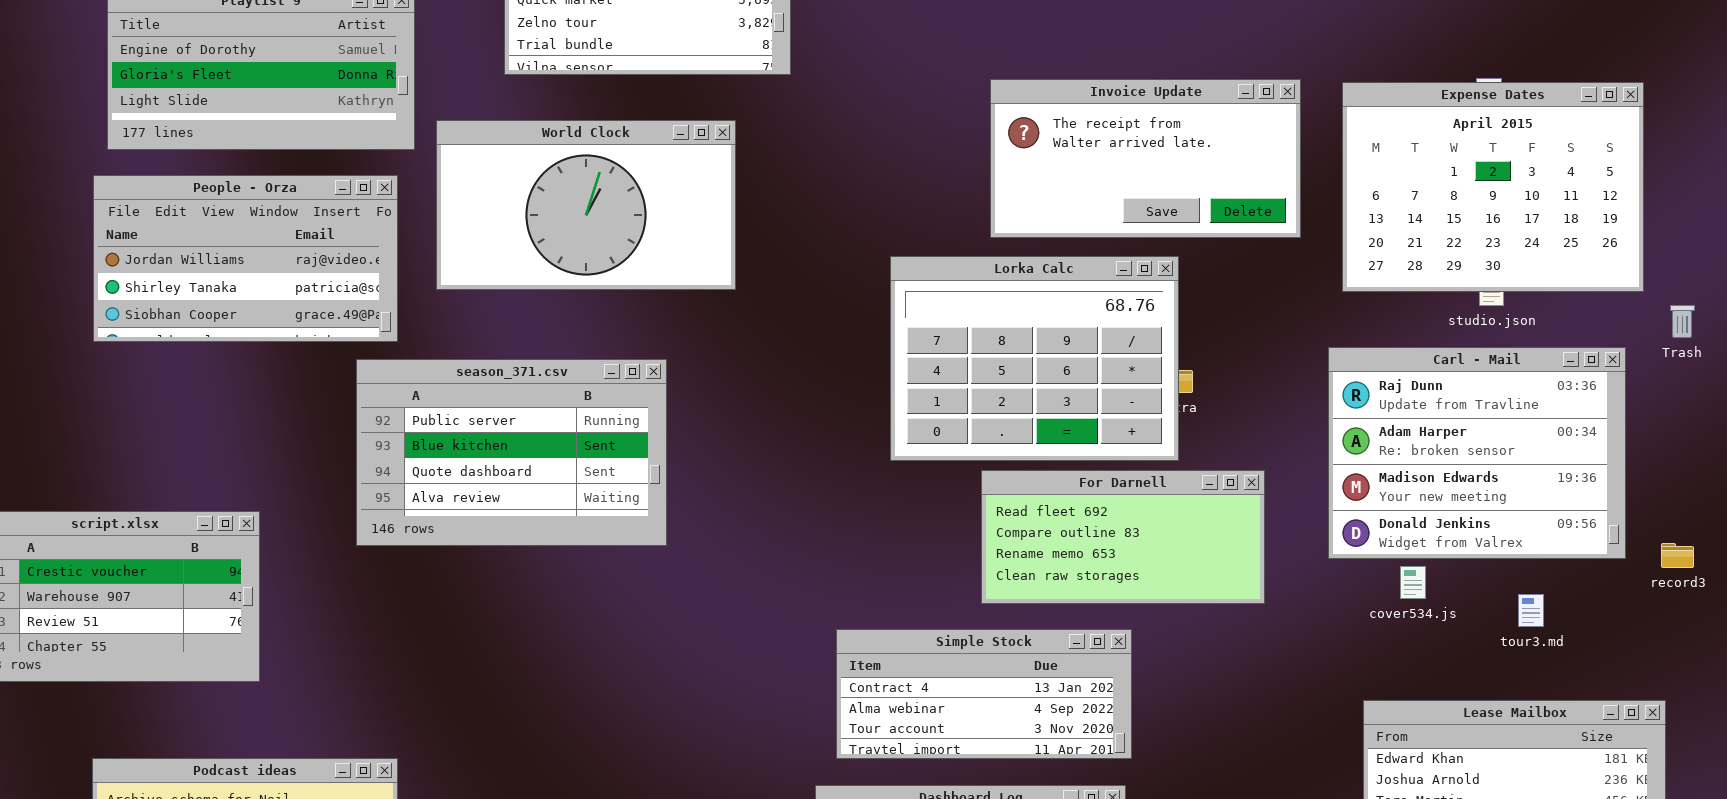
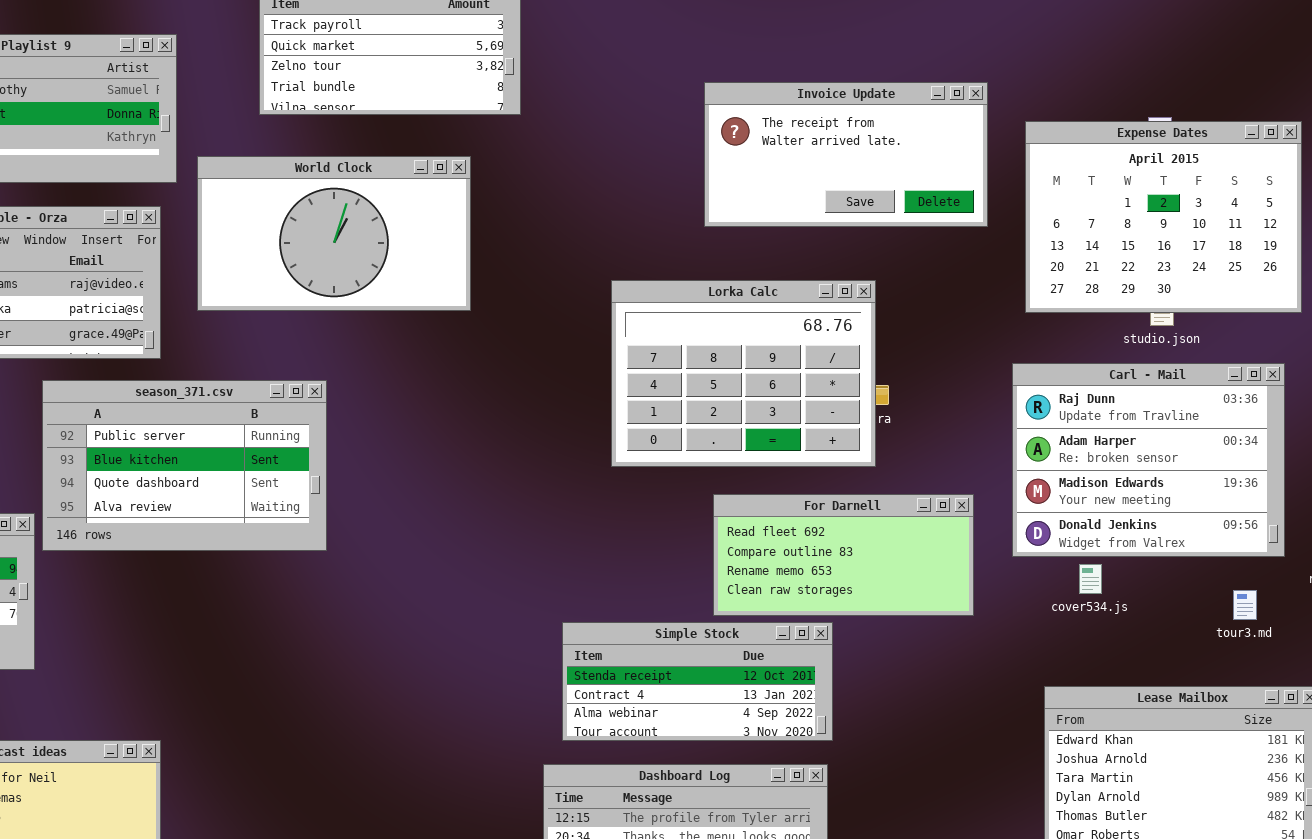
Invoice Update: [990,79,1301,238] -> [704,82,988,227], moved
season_371.csv: [356,359,667,546] -> [42,380,327,551], moved
For Darnell: [981,470,1265,604] -> [713,494,974,616], moved
tour3.md: [1518,594,1544,627] -> [1233,590,1257,620], moved
Simple Stock: [836,629,1132,759] -> [562,622,833,741], scrolled up 1 row

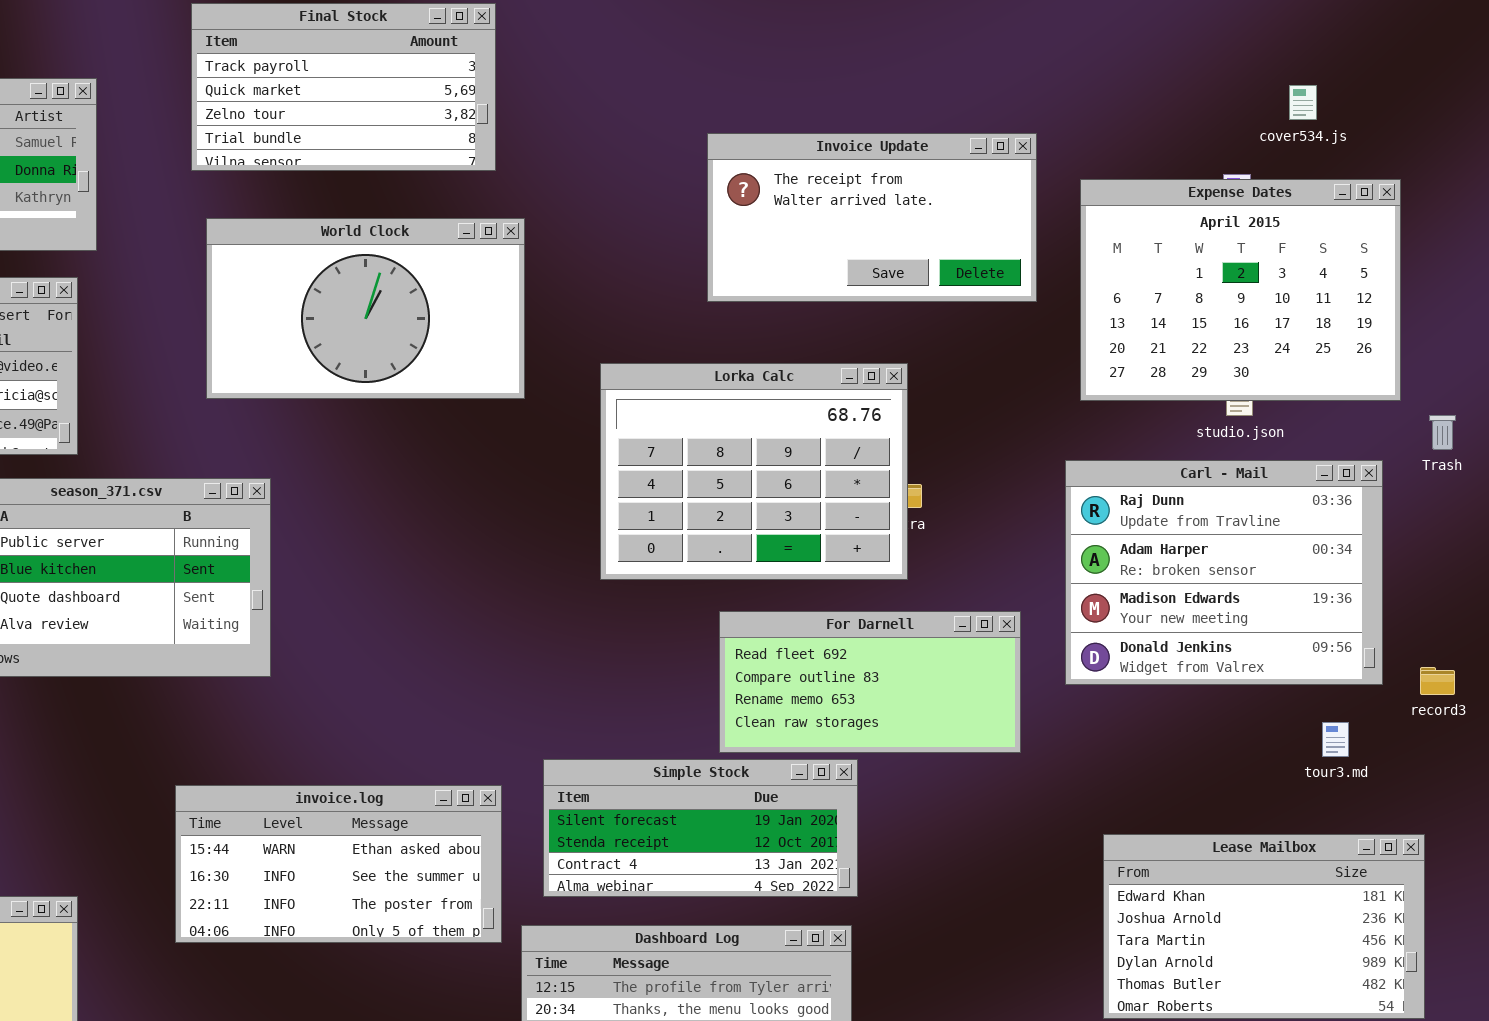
World Clock: [197,156,471,311] -> [206,218,525,399], moved
cover534.js: [1079,564,1102,594] -> [1289,85,1317,120], moved
Simple Stock: [562,622,833,741] -> [543,759,858,897], scrolled up 1 row
invoice.log: none -> [175,785,502,943], opened

